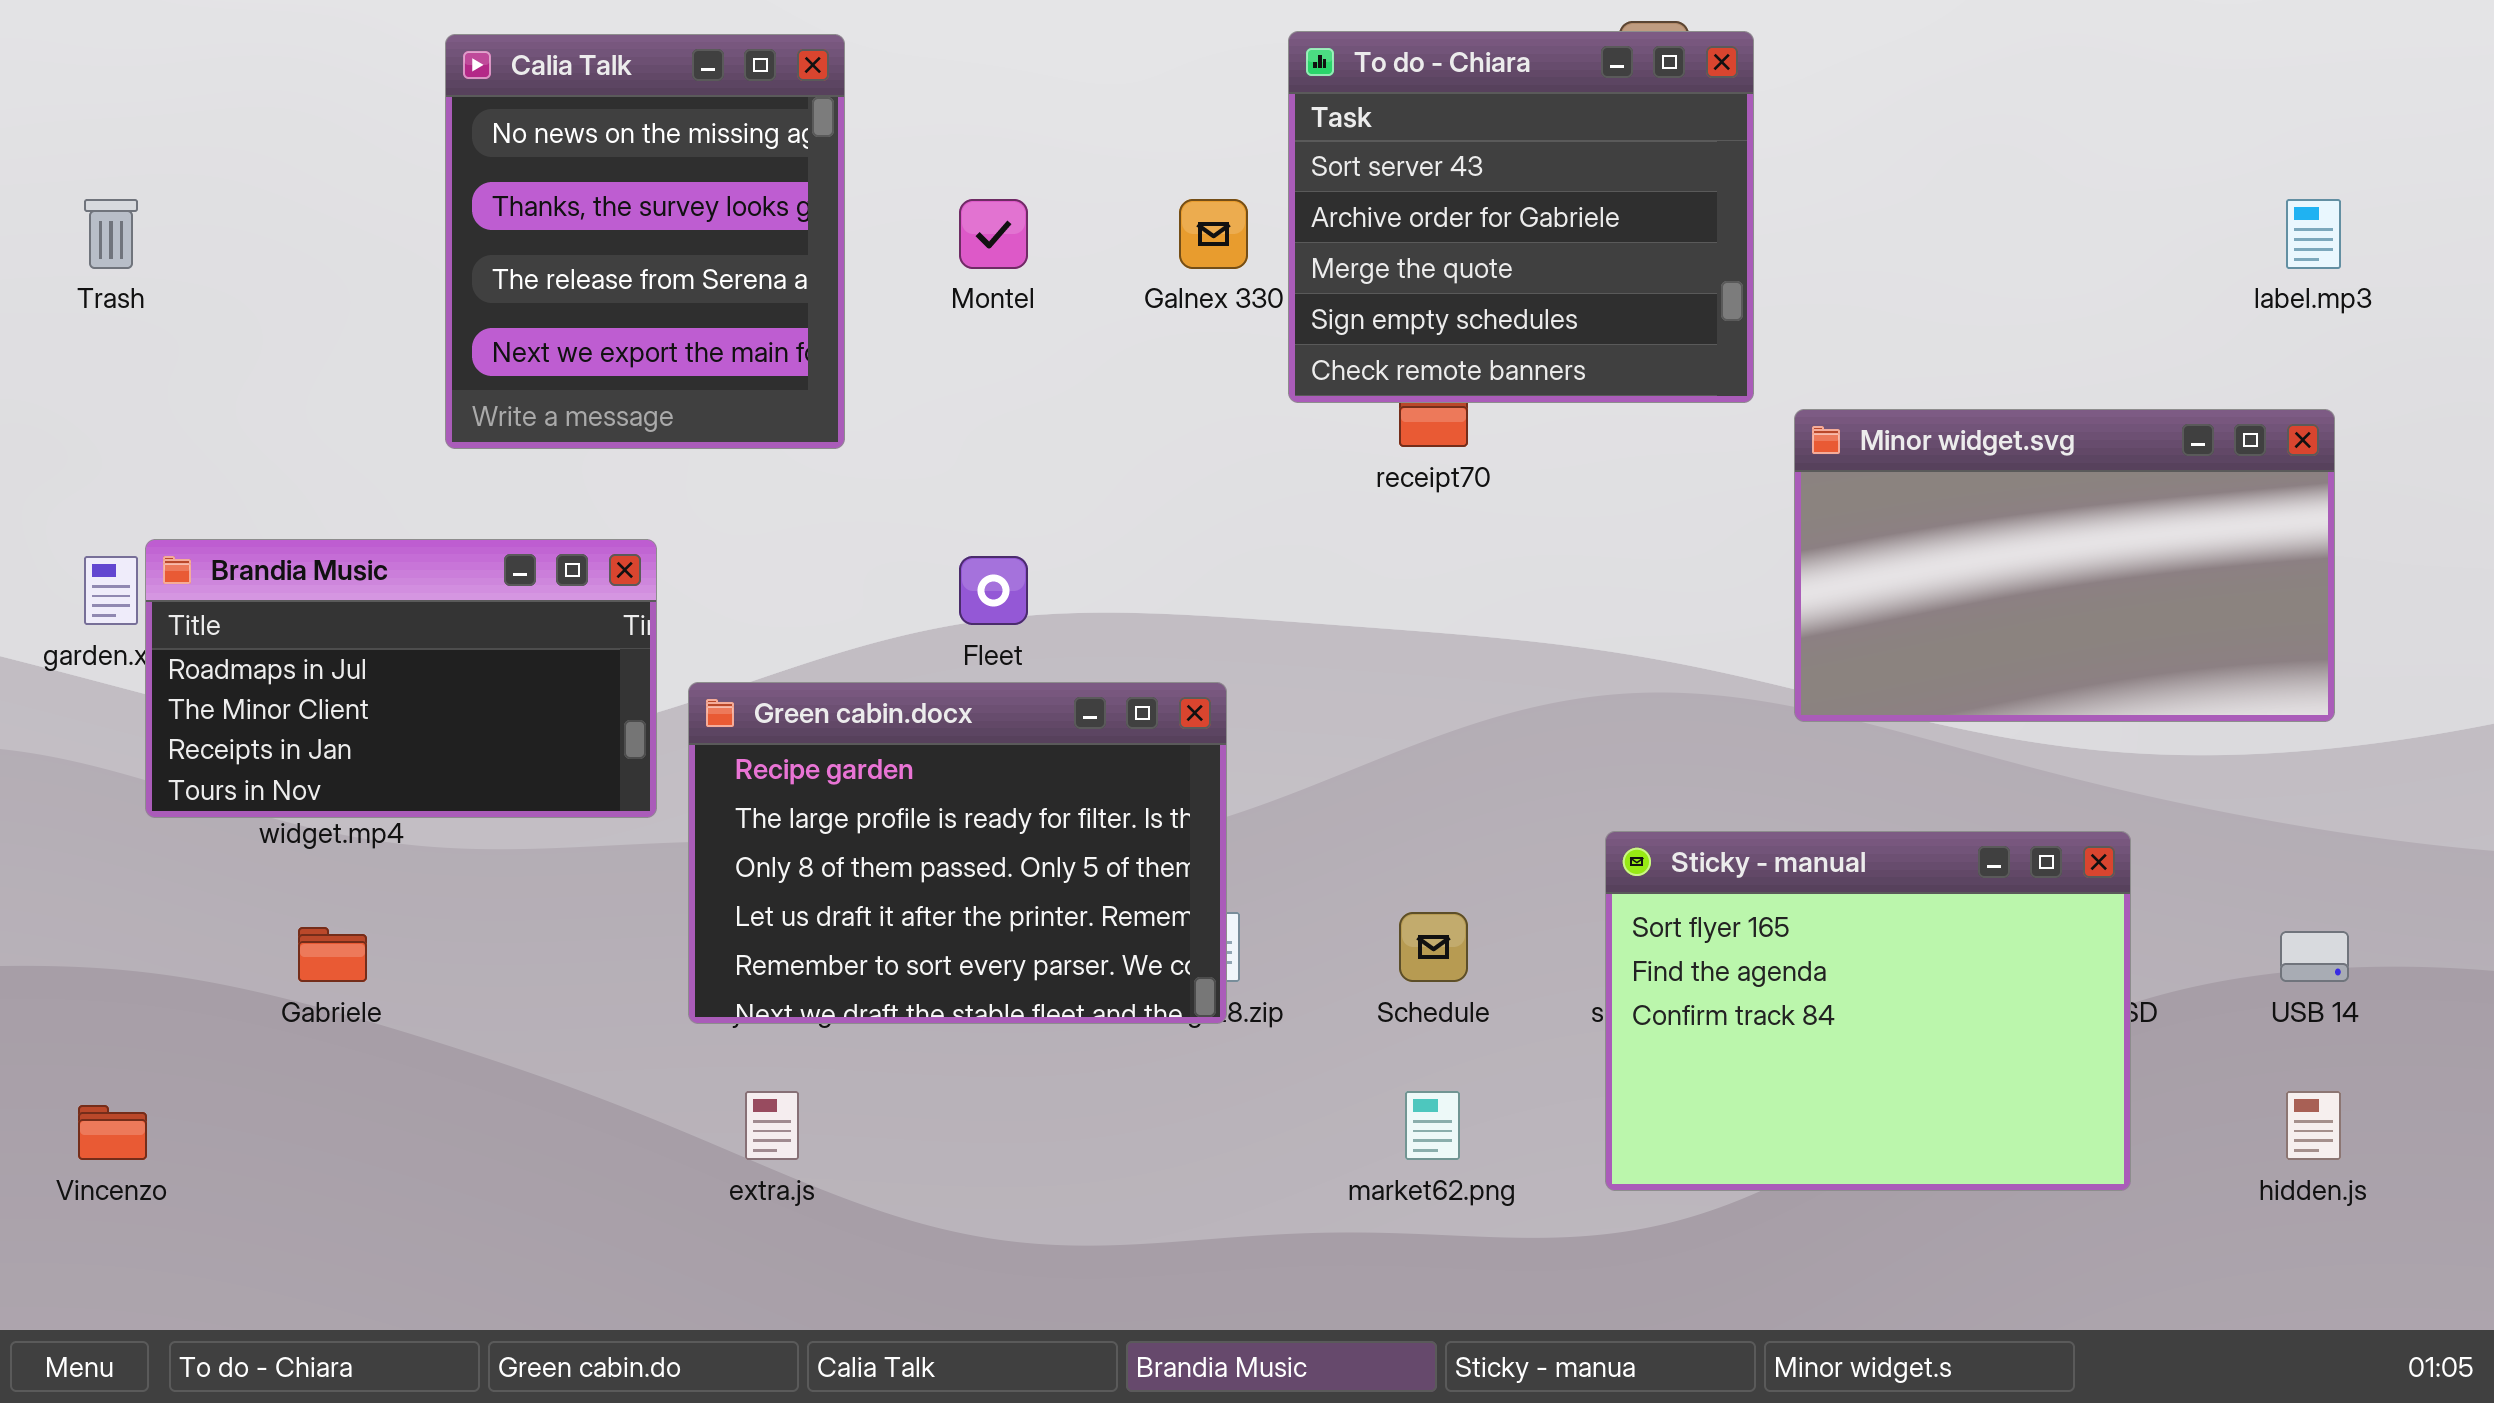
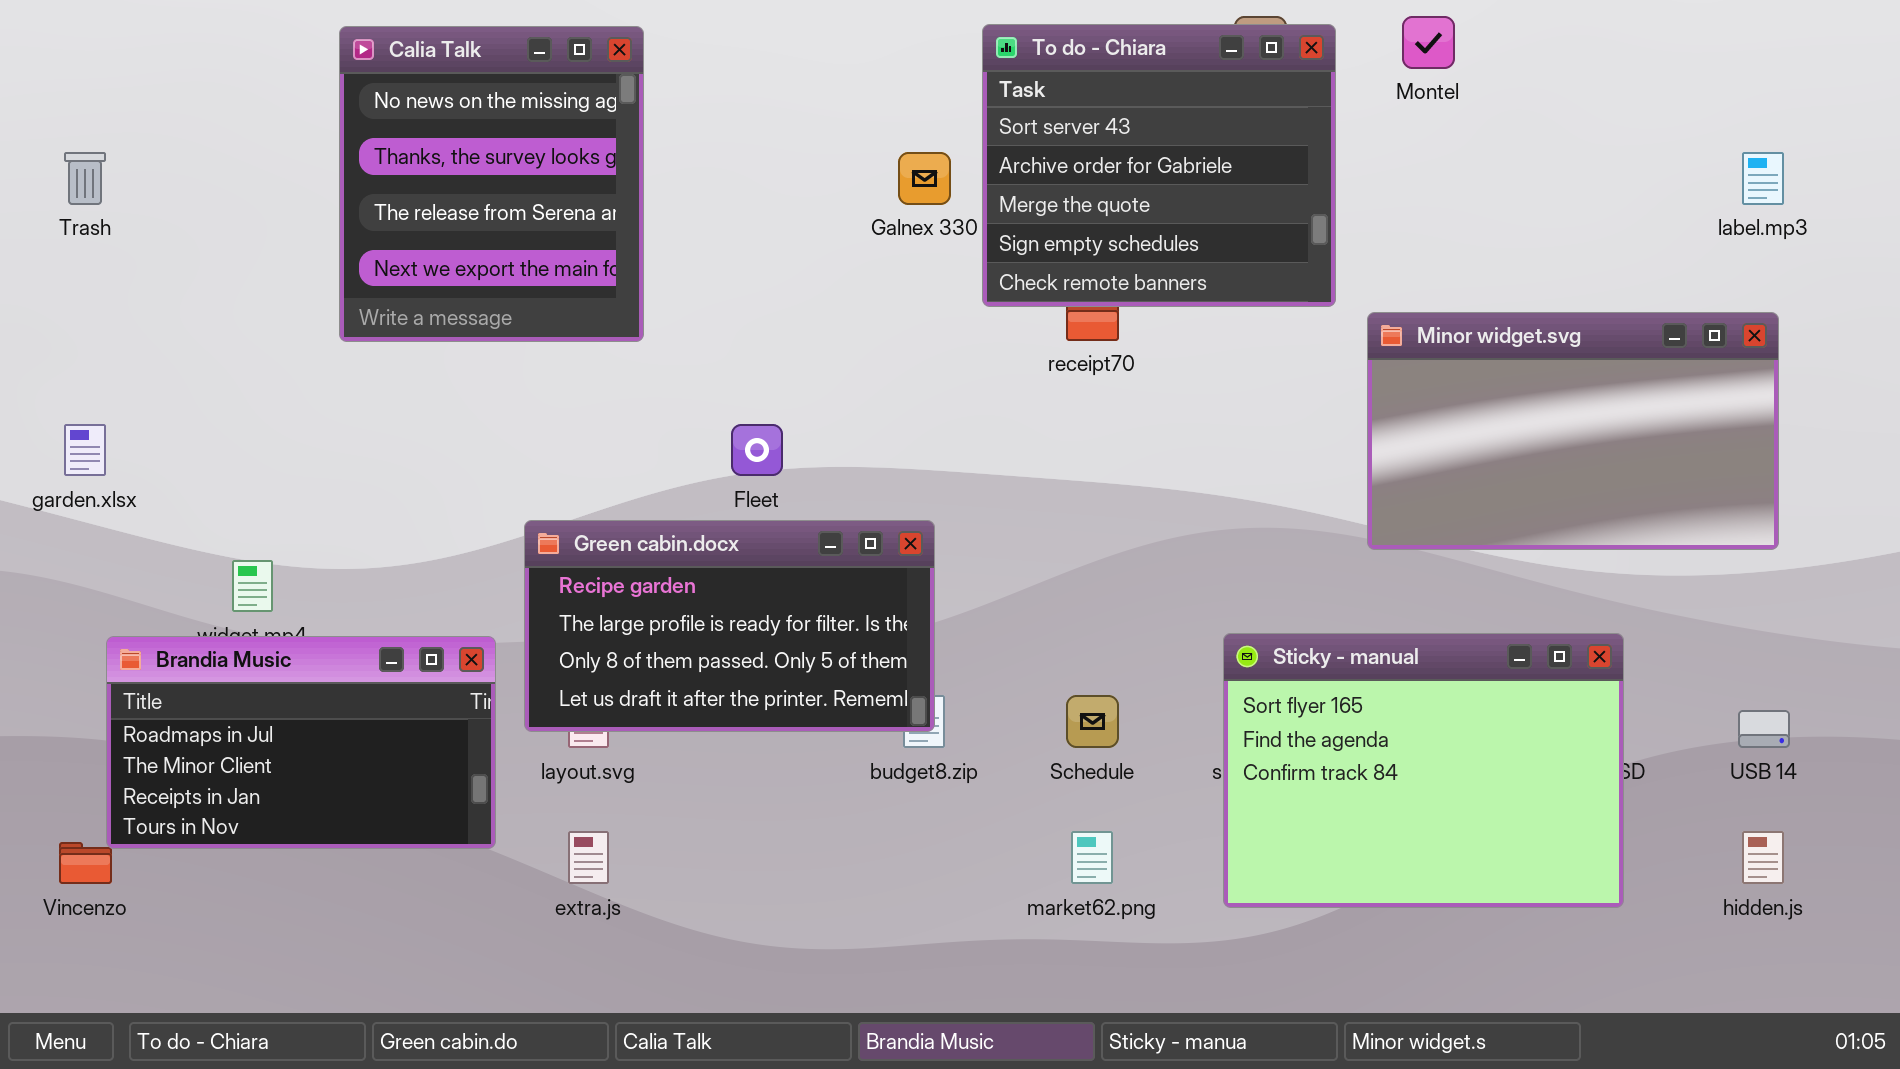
Montel: [959,199,1028,269] -> [1402,16,1455,69], moved
Brandia Music: [145,539,657,818] -> [106,636,496,849], moved
Green cabin.docx: [688,682,1227,1024] -> [524,520,935,732], resized

